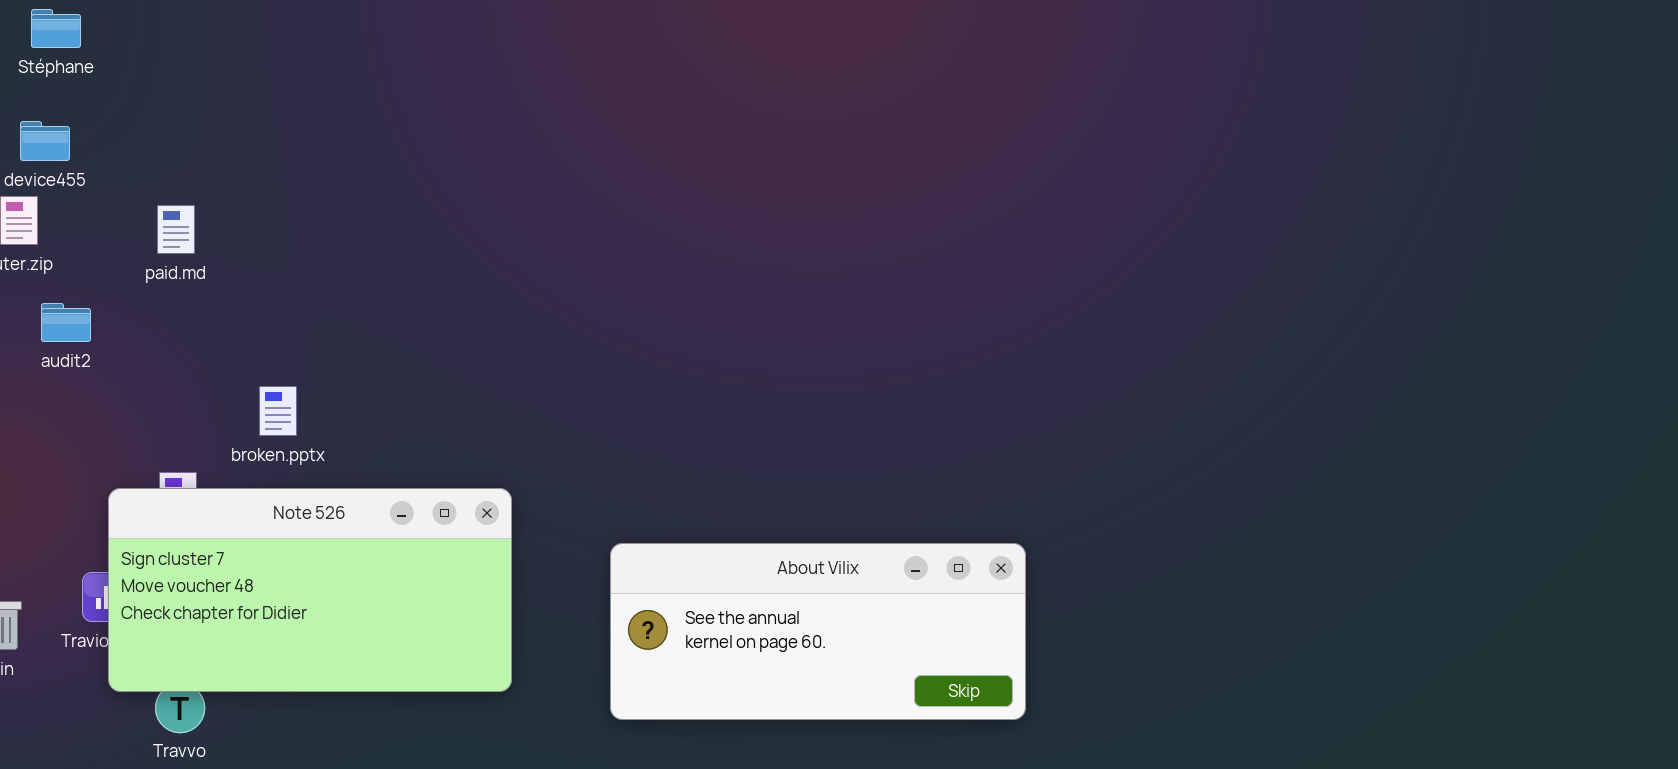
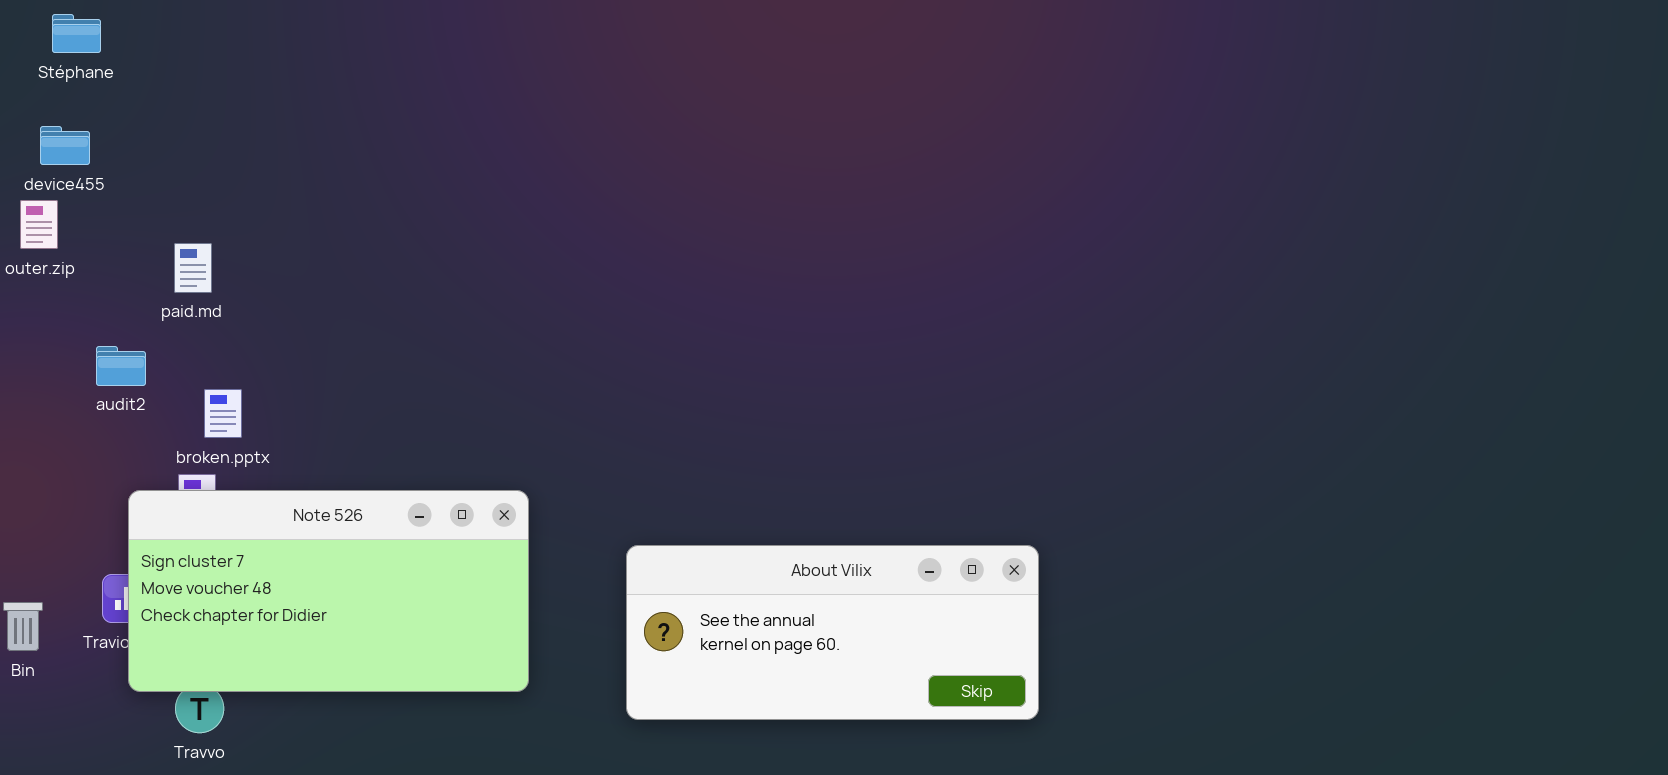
paid.md: [157,205,195,254] -> [174,243,212,293], moved
audit2: [41,303,91,342] -> [96,346,146,386], moved
broken.pptx: [259,386,297,436] -> [204,389,242,438], moved

